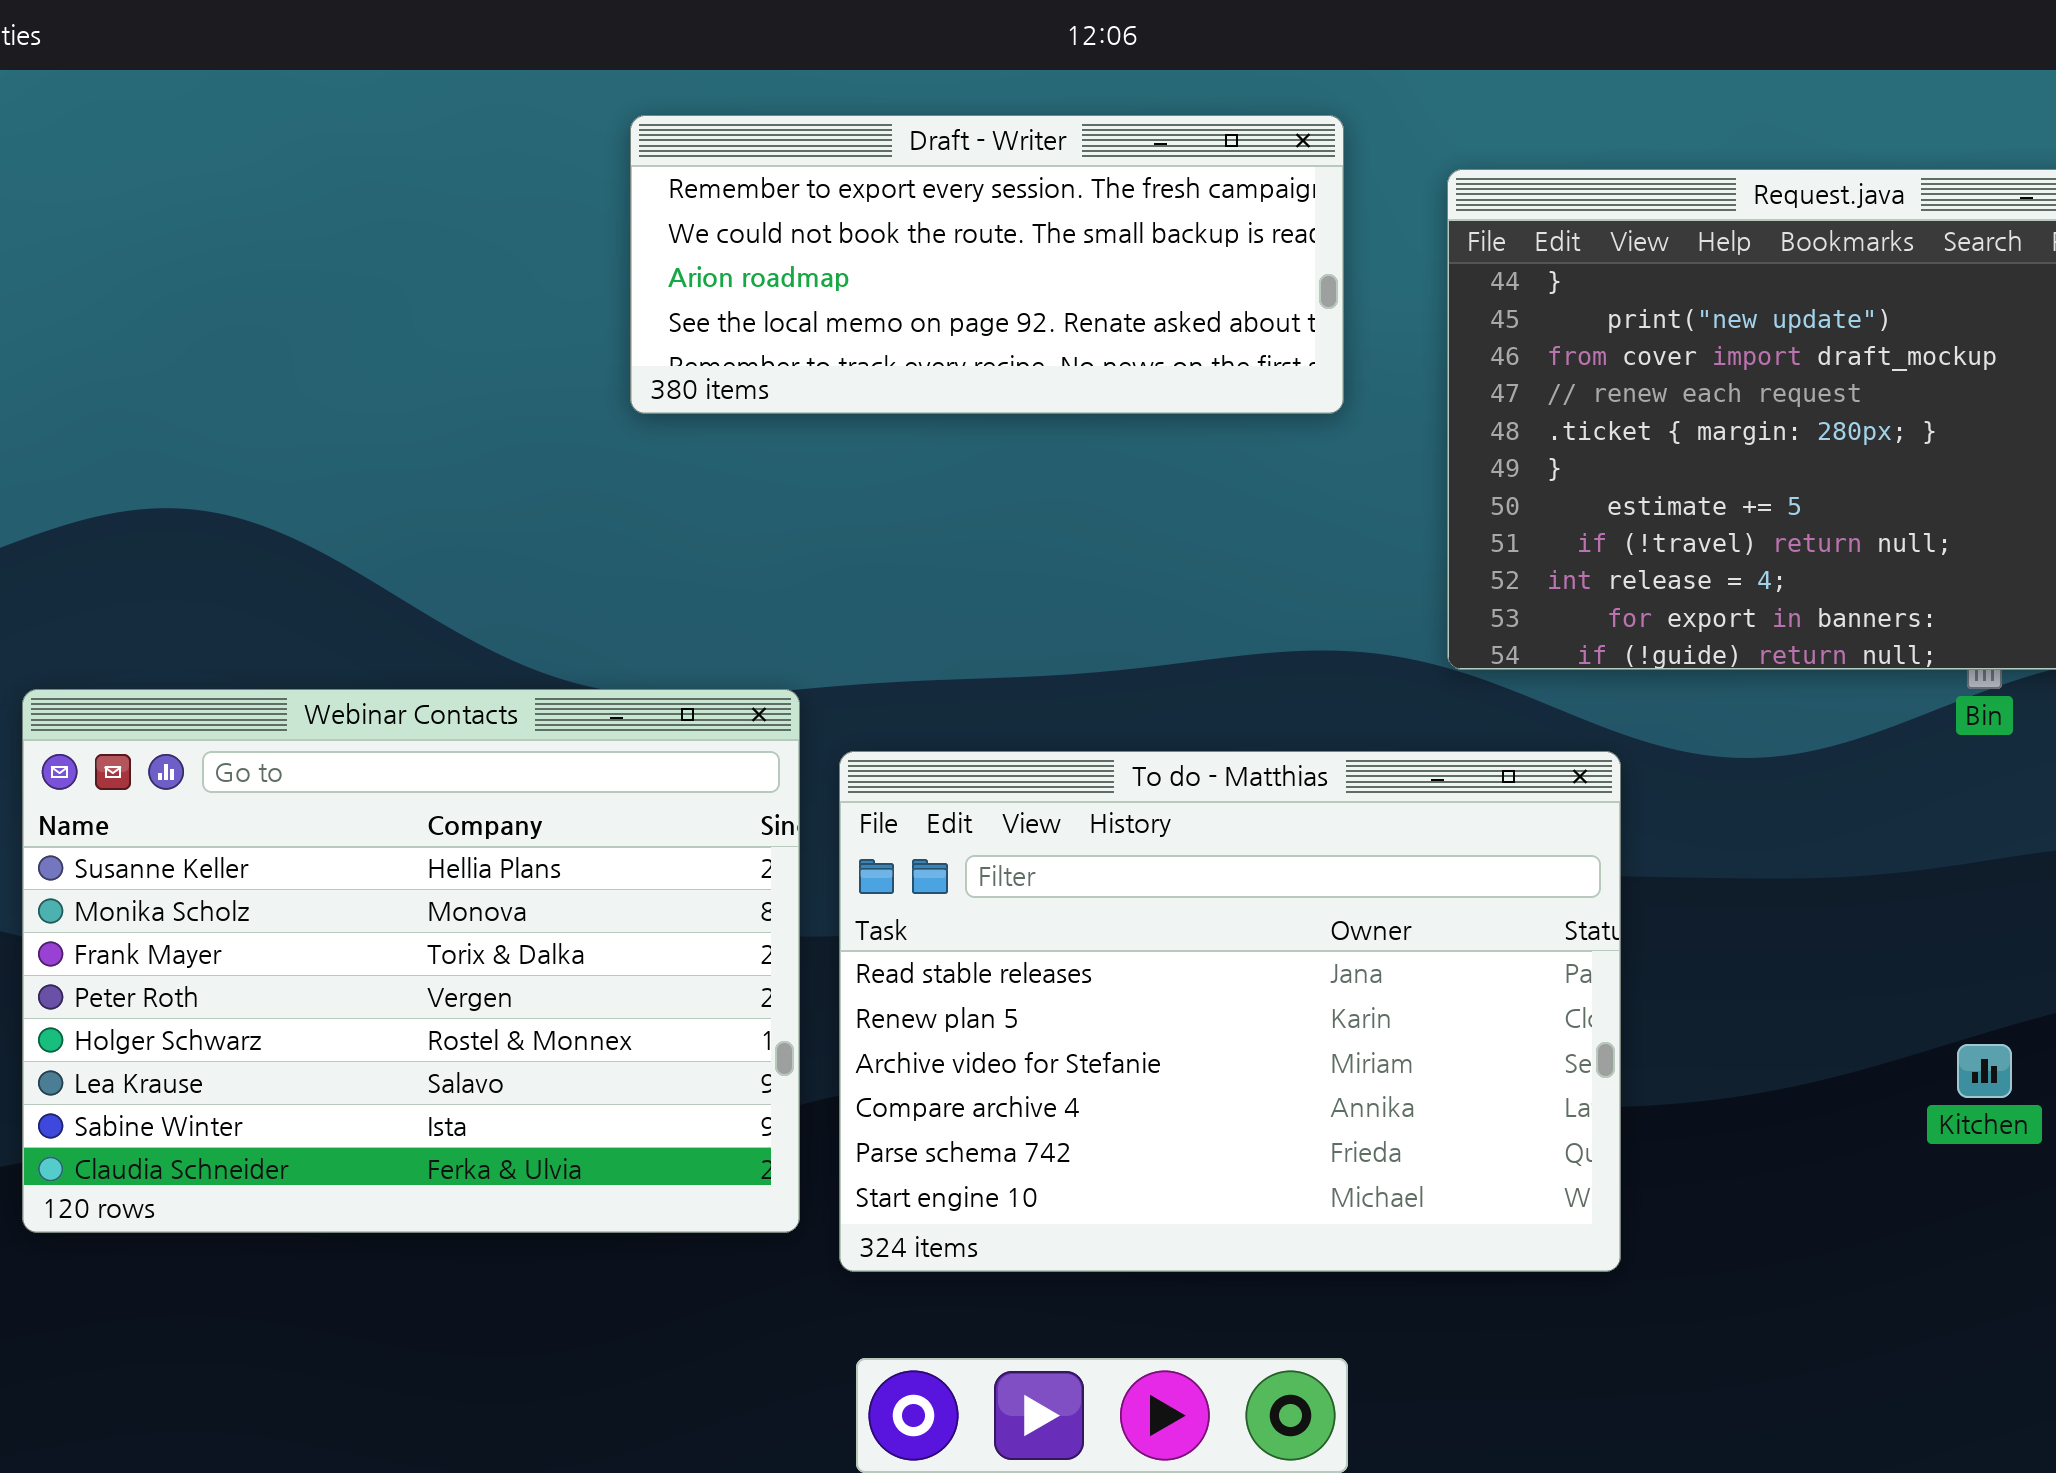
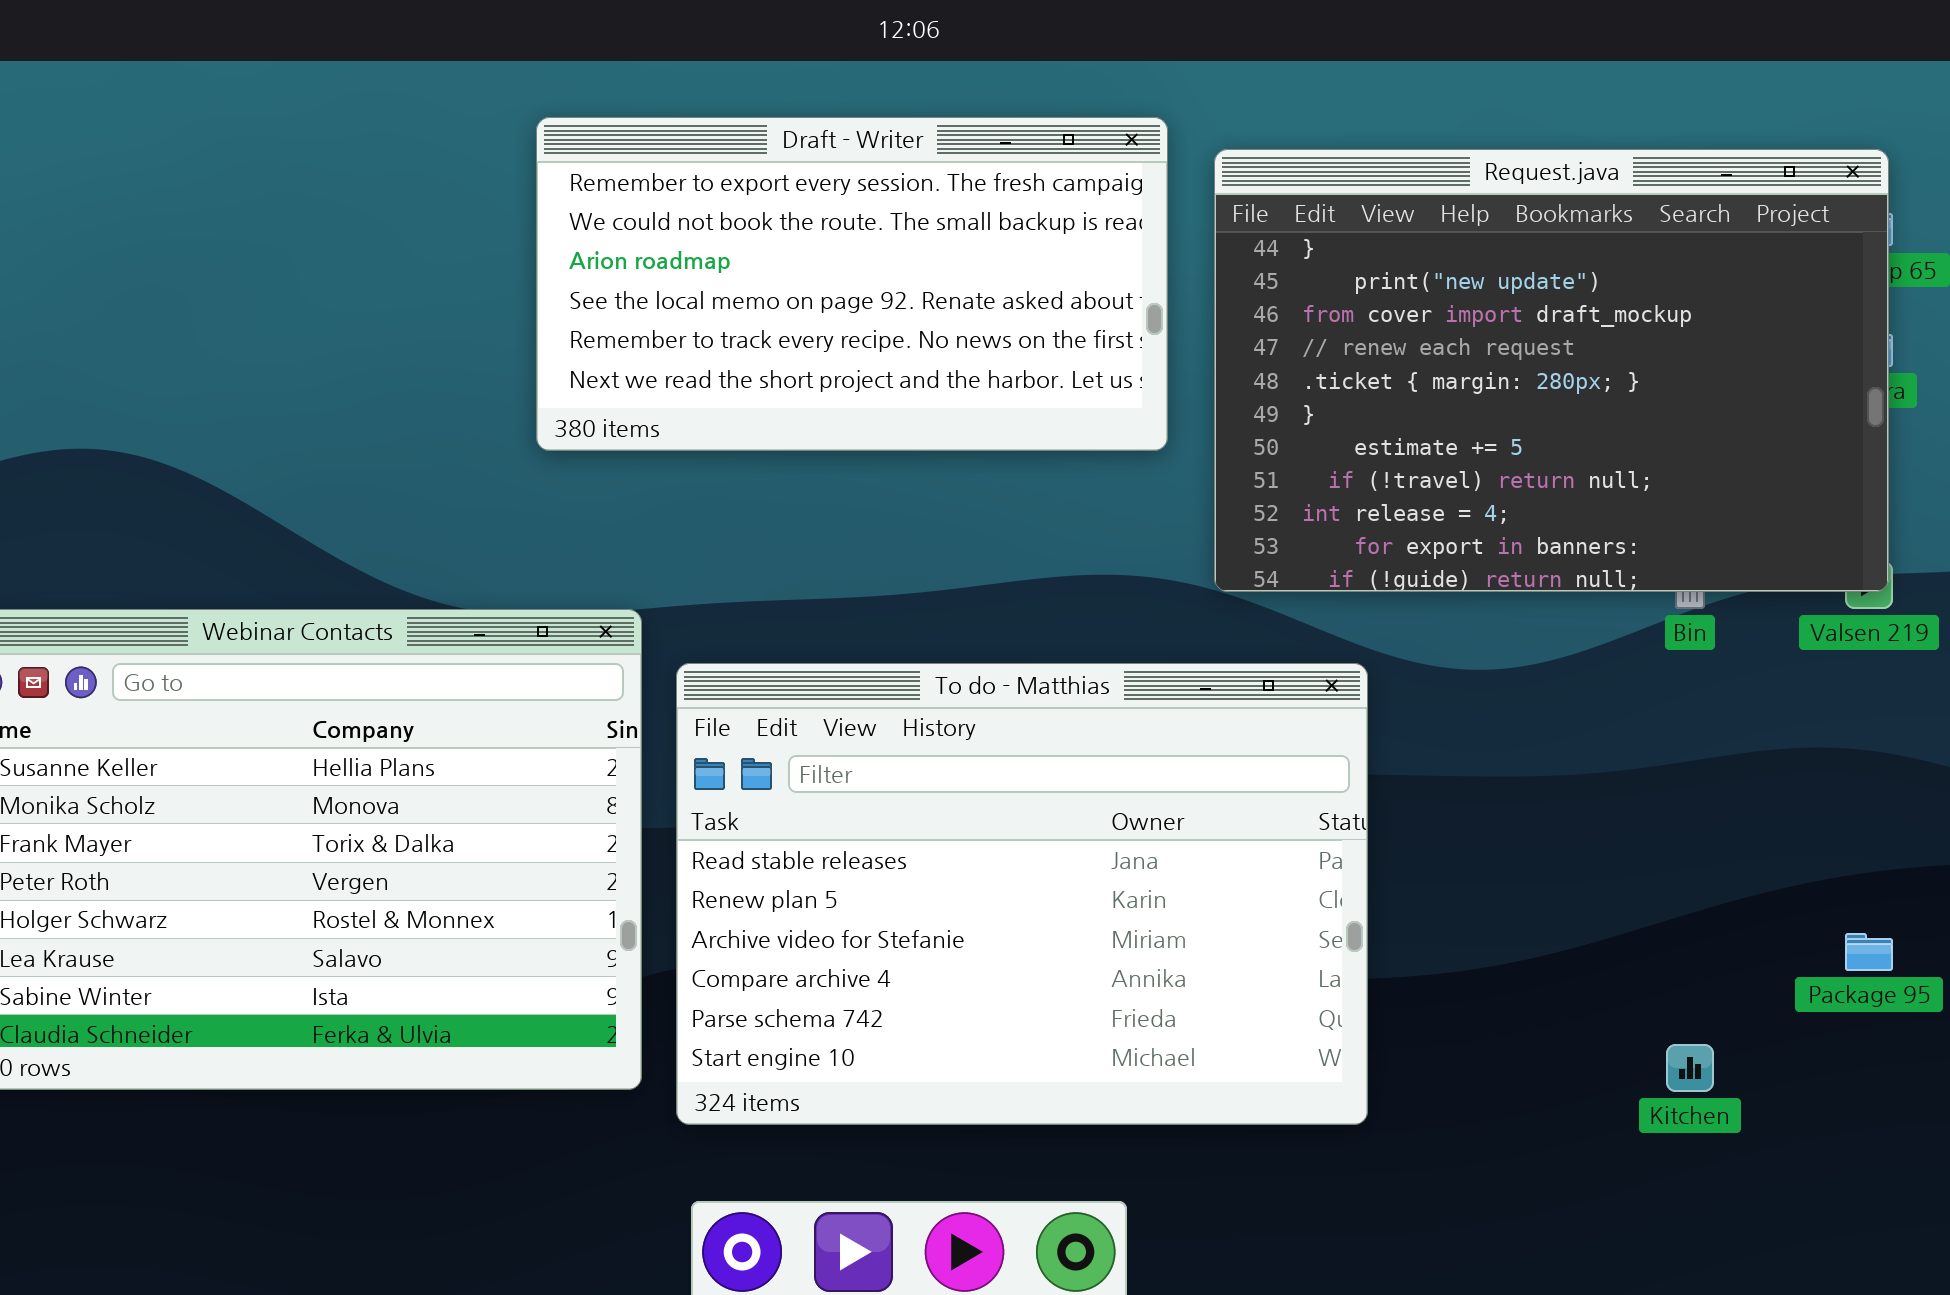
Draft - Writer: [630,115,1344,414] -> [536,117,1168,451], moved, resized
Kitchen: [1957,1044,2012,1098] -> [1666,1044,1714,1092], moved

